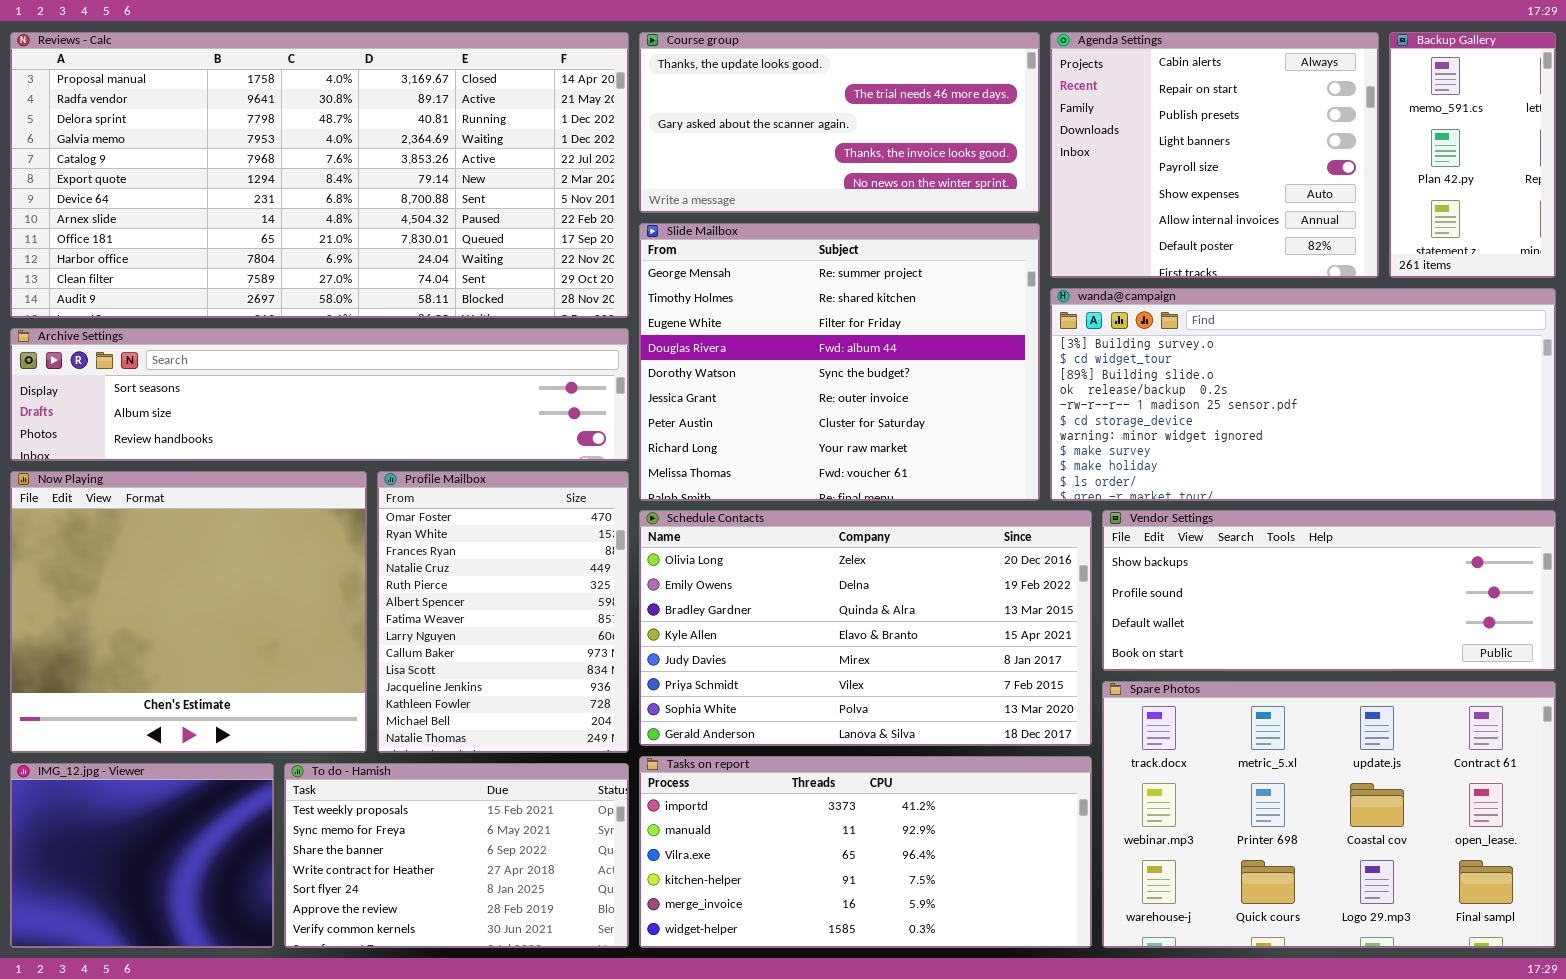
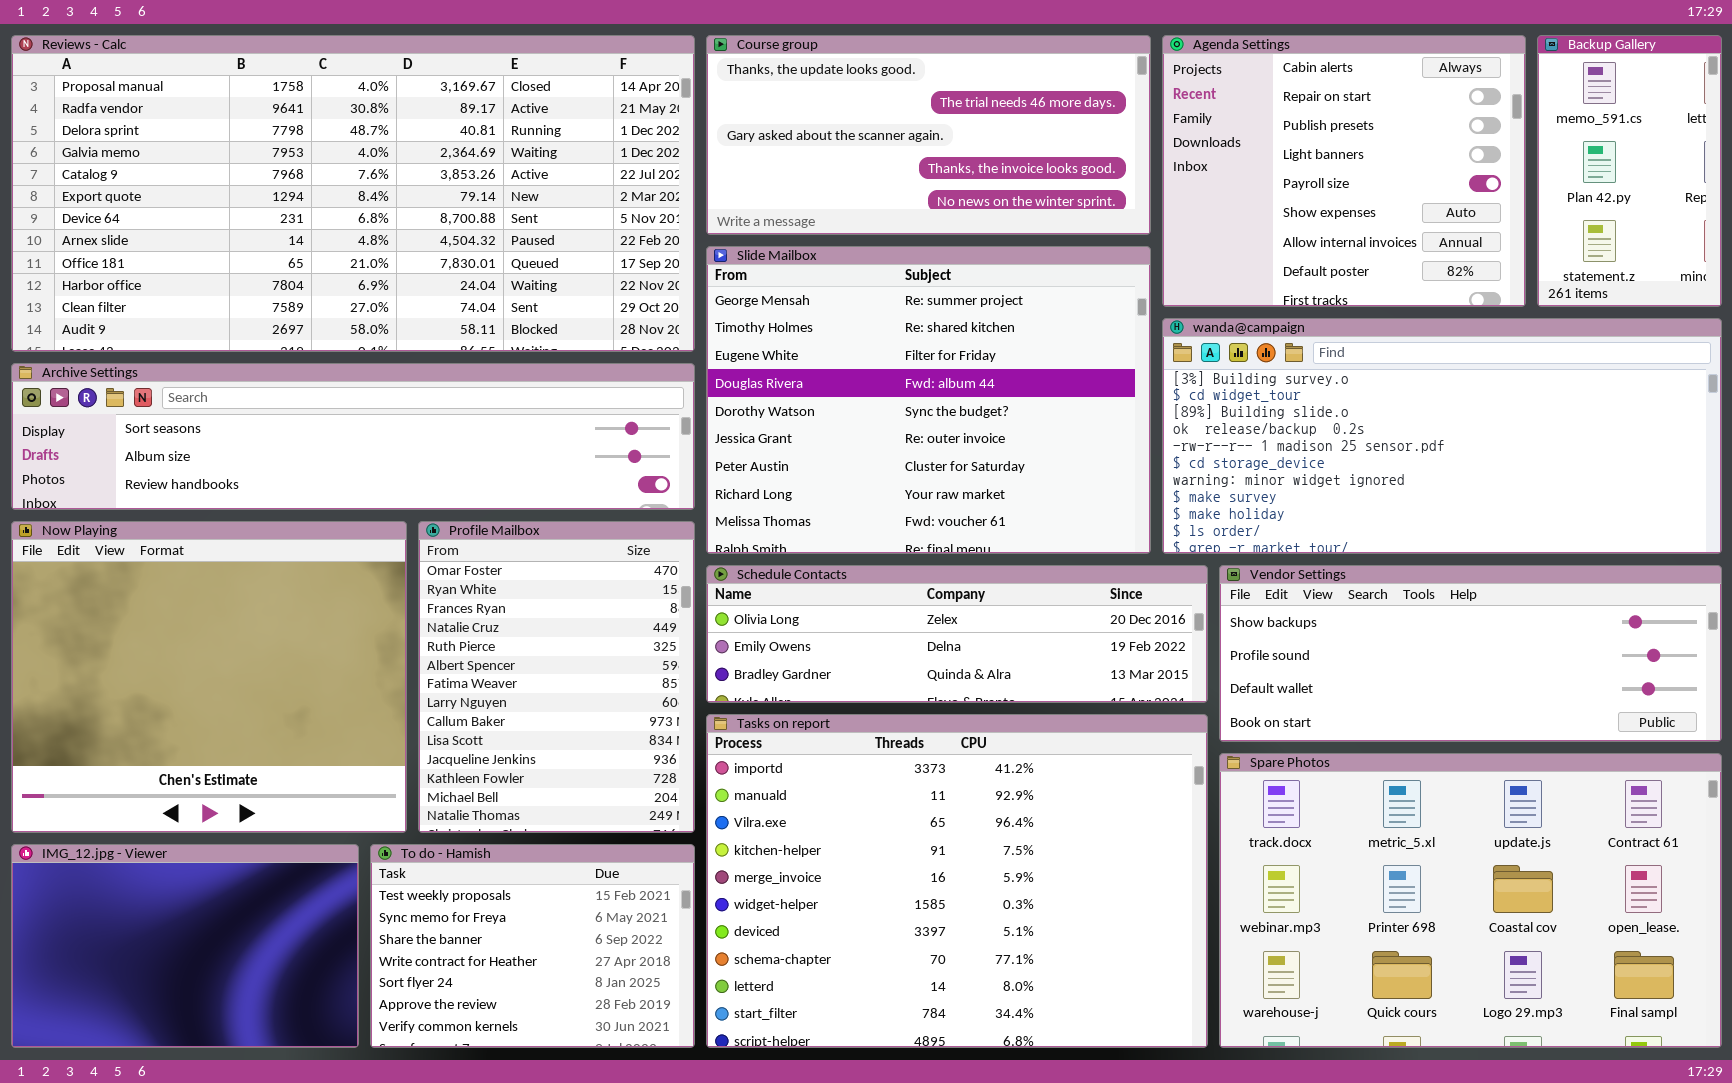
Schedule Contacts: [639,510,1092,746] -> [706,565,1208,703], resized
Tasks on report: [639,756,1092,948] -> [706,714,1208,1048], resized
IMG_12.jpg - Viewer: [10,763,274,948] -> [11,844,359,1048], resized
To do - Hamish: [284,763,629,948] -> [370,844,695,1048], resized

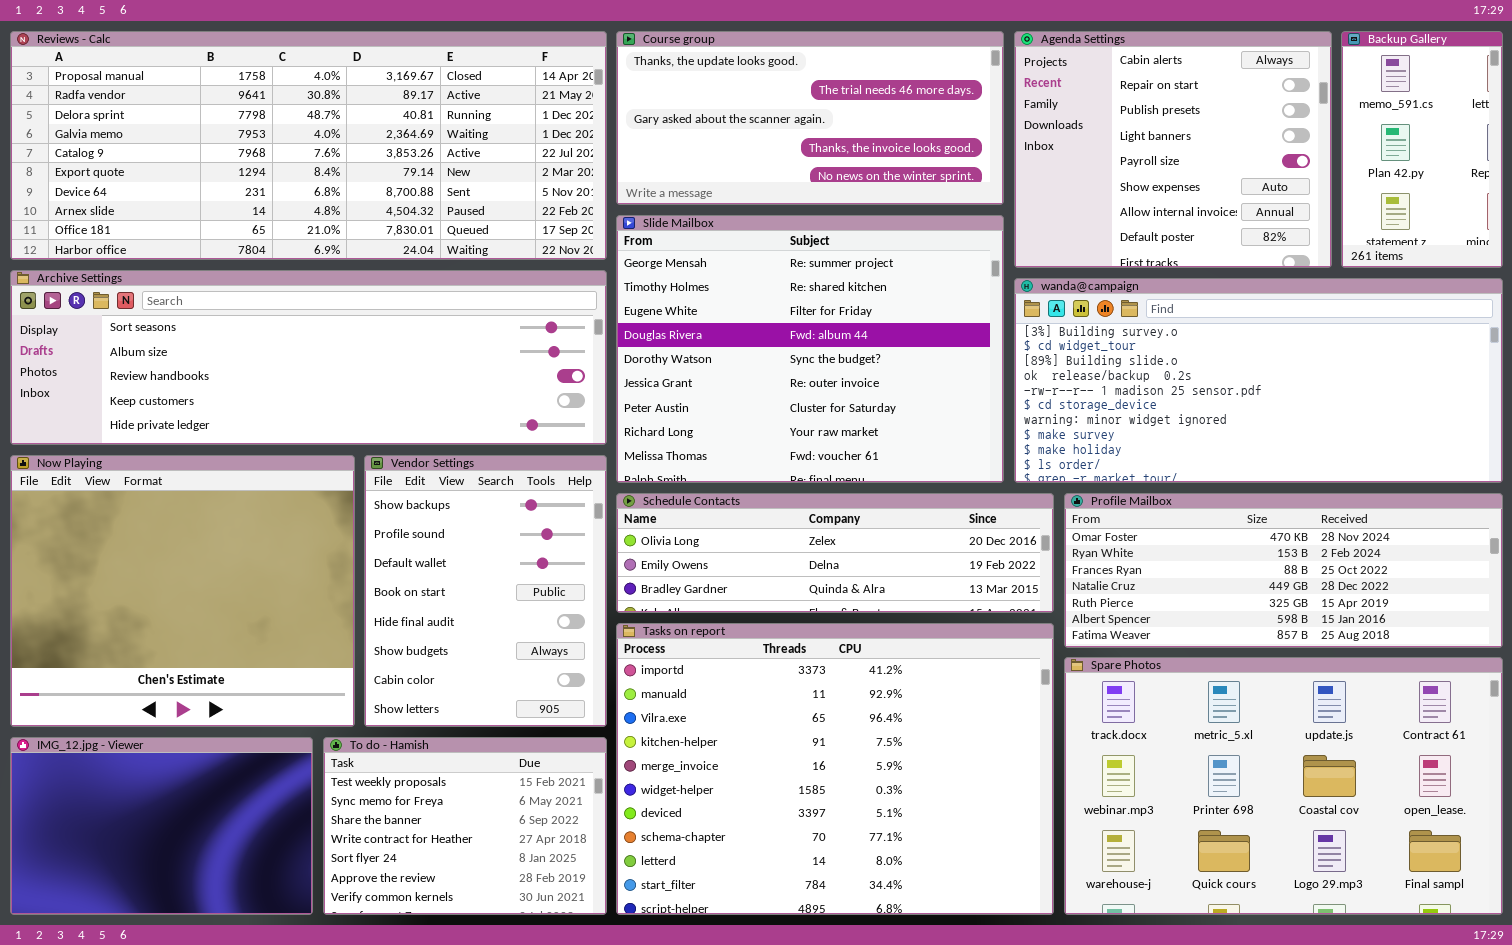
Reviews - Calc: [11,35,695,352] -> [10,31,607,260], resized
Archive Settings: [11,363,695,510] -> [10,270,607,445], resized
Profile Mailbox: [418,521,695,833] -> [1064,493,1503,648], moved, resized
Vendor Settings: [1219,565,1722,742] -> [364,455,607,727], moved, resized

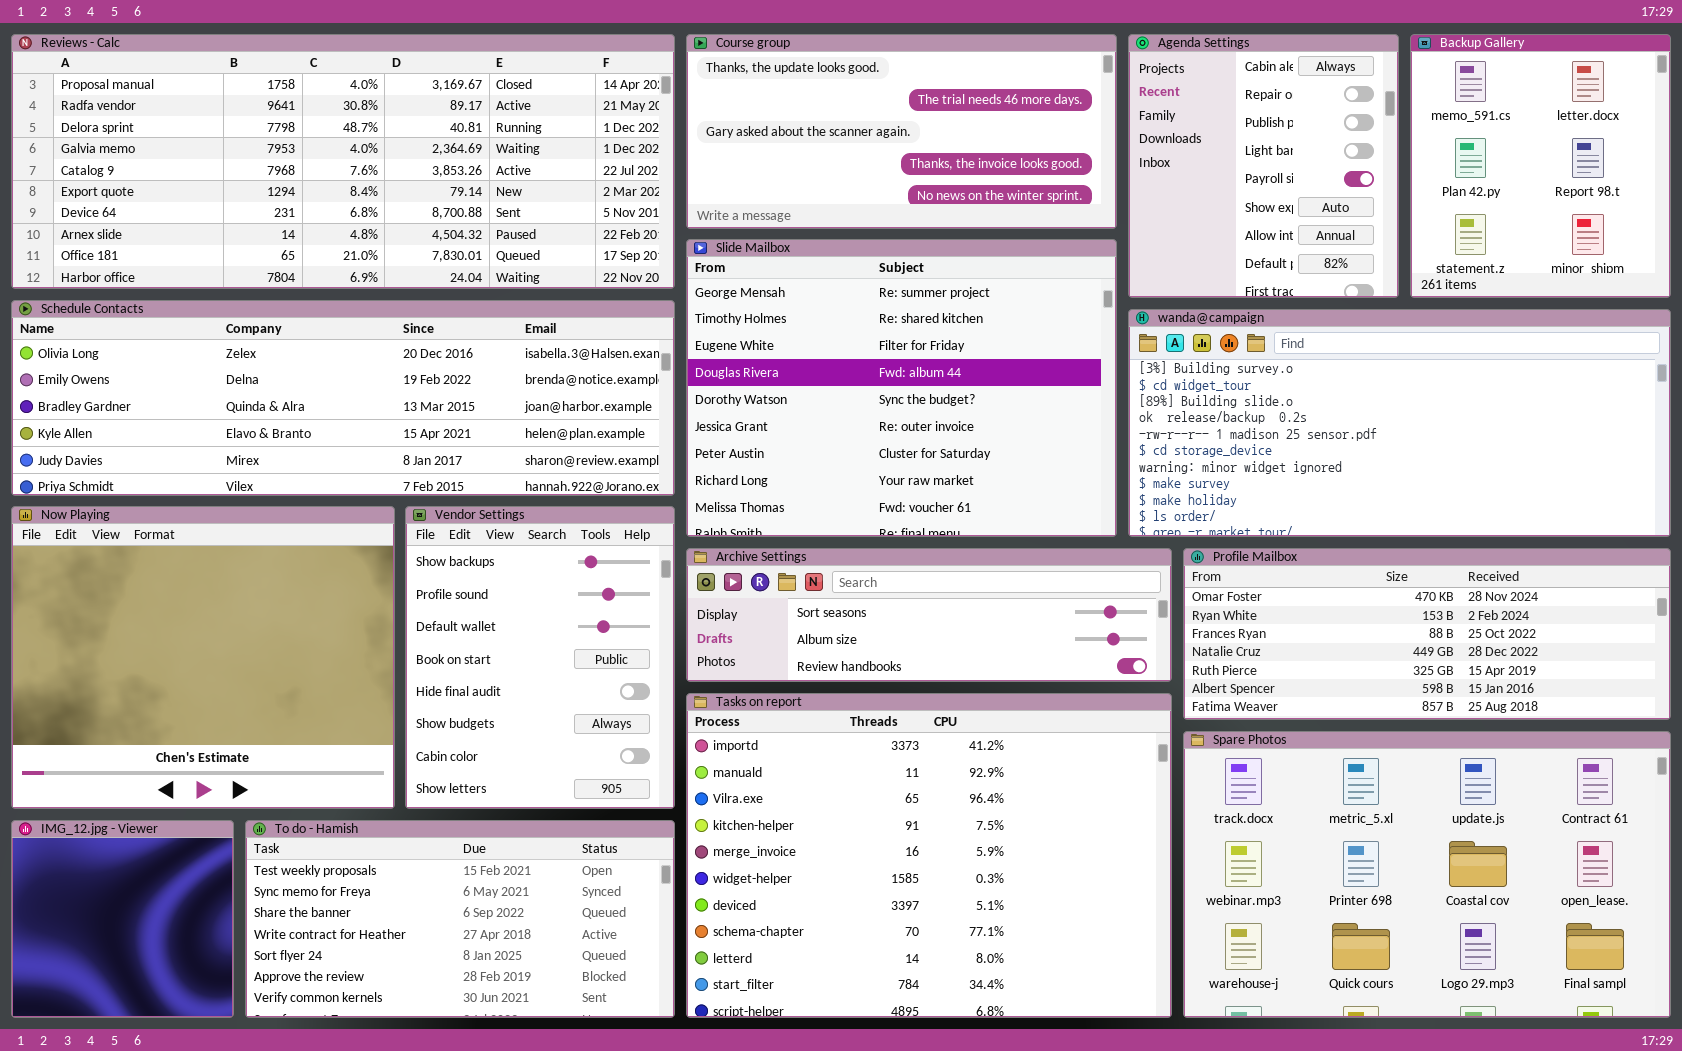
Agenda Settings: [1014,31,1332,268] -> [1128,34,1399,298], resized
Backup Gallery: [1341,31,1503,268] -> [1410,34,1671,298], resized
Archive Settings: [10,270,607,445] -> [686,548,1172,682], moved, resized
Schedule Contacts: [616,493,1054,613] -> [11,300,675,496], moved, resized
IMG_12.jpg - Viewer: [10,737,313,915] -> [11,820,234,1018], resized
To do - Hamish: [323,737,607,915] -> [245,820,675,1018], resized

